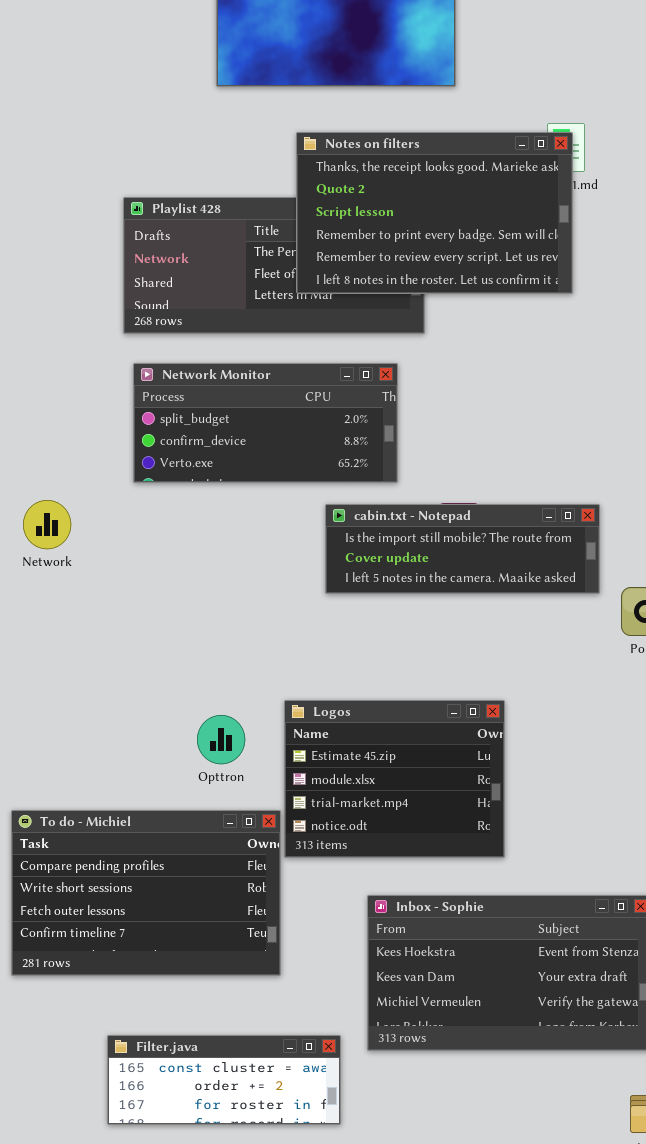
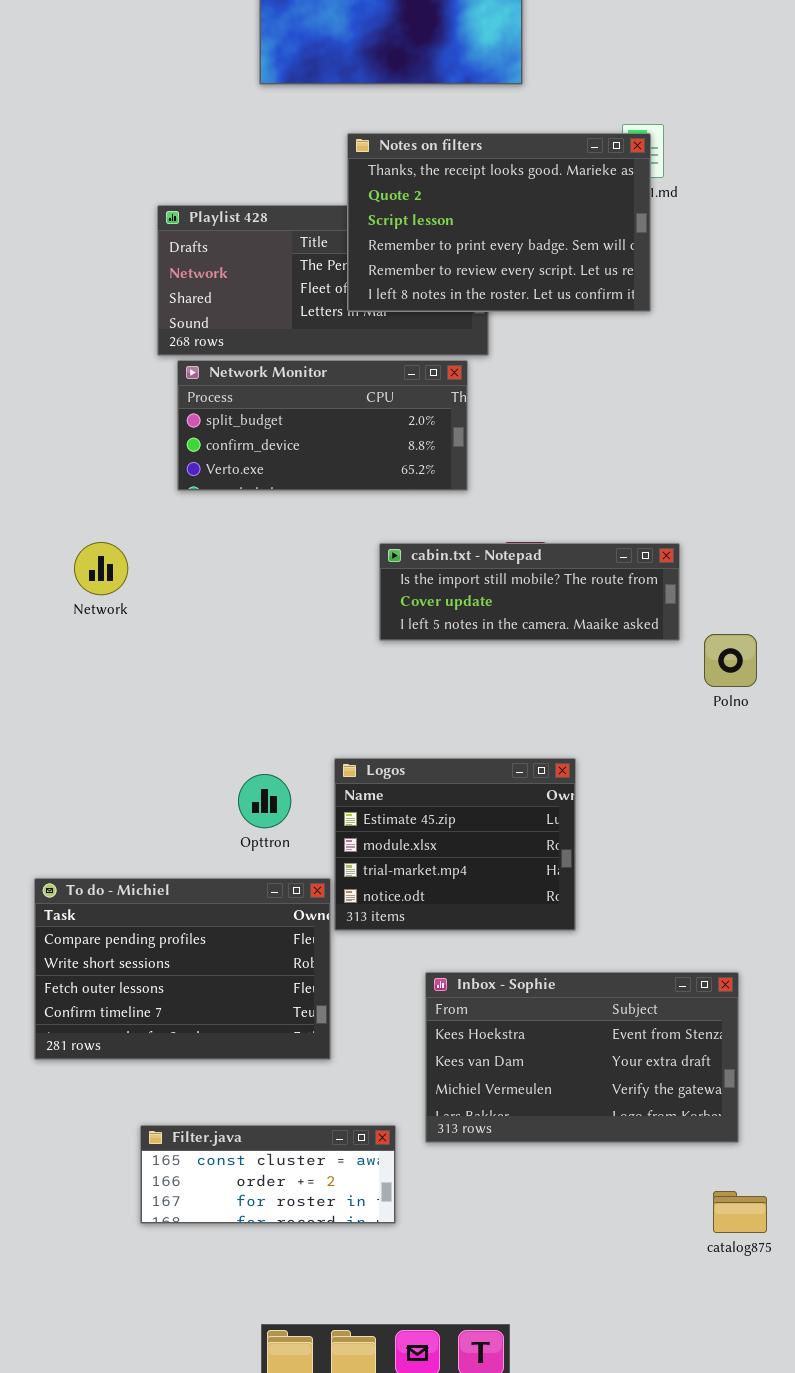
Network Monitor: [133,363,398,483] -> [177,360,468,491], moved
Network: [23,500,71,549] -> [74,542,128,595], moved

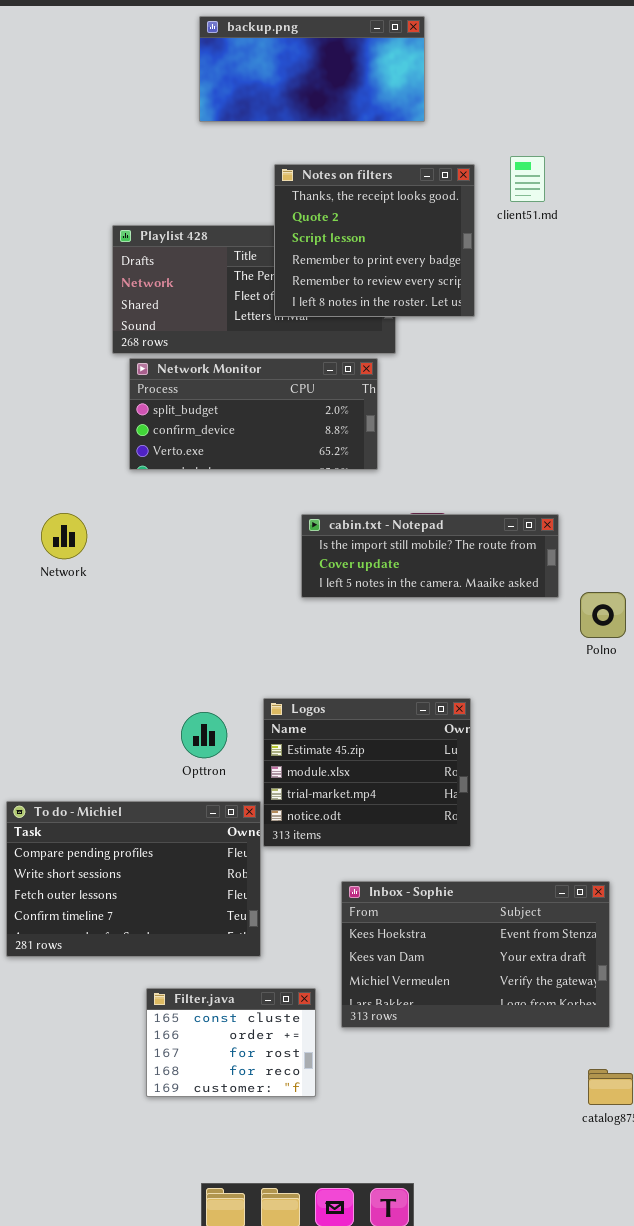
Notes on filters: [347,133,651,312] -> [274,164,475,317], resized
Filter.java: [140,1125,396,1224] -> [146,988,316,1097], resized

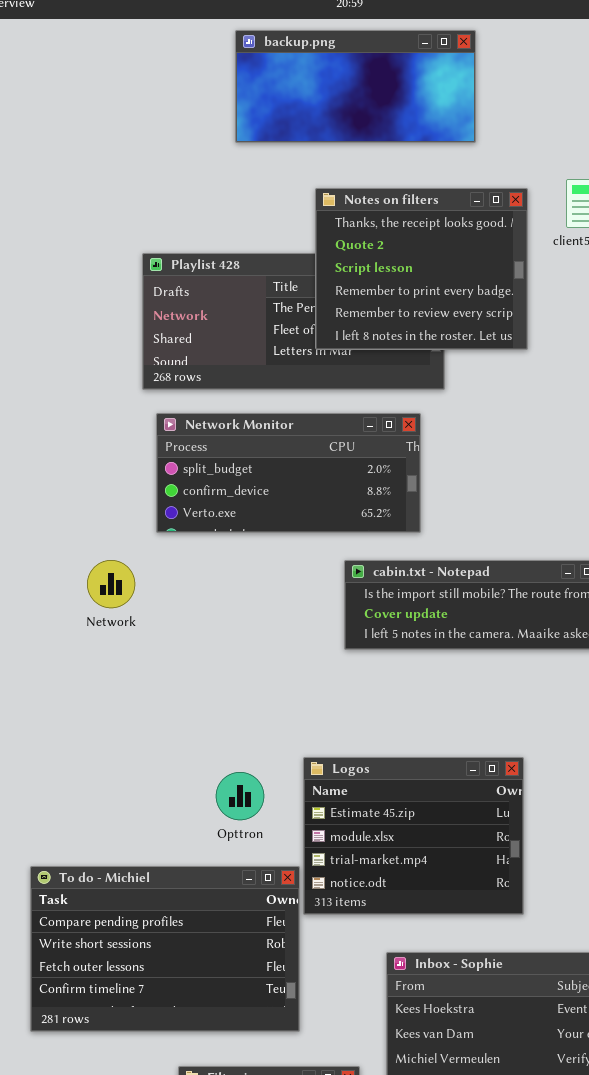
Network Monitor: [129,358,378,470] -> [156,413,421,533], moved
Network: [41,513,87,559] -> [87,560,135,608], moved

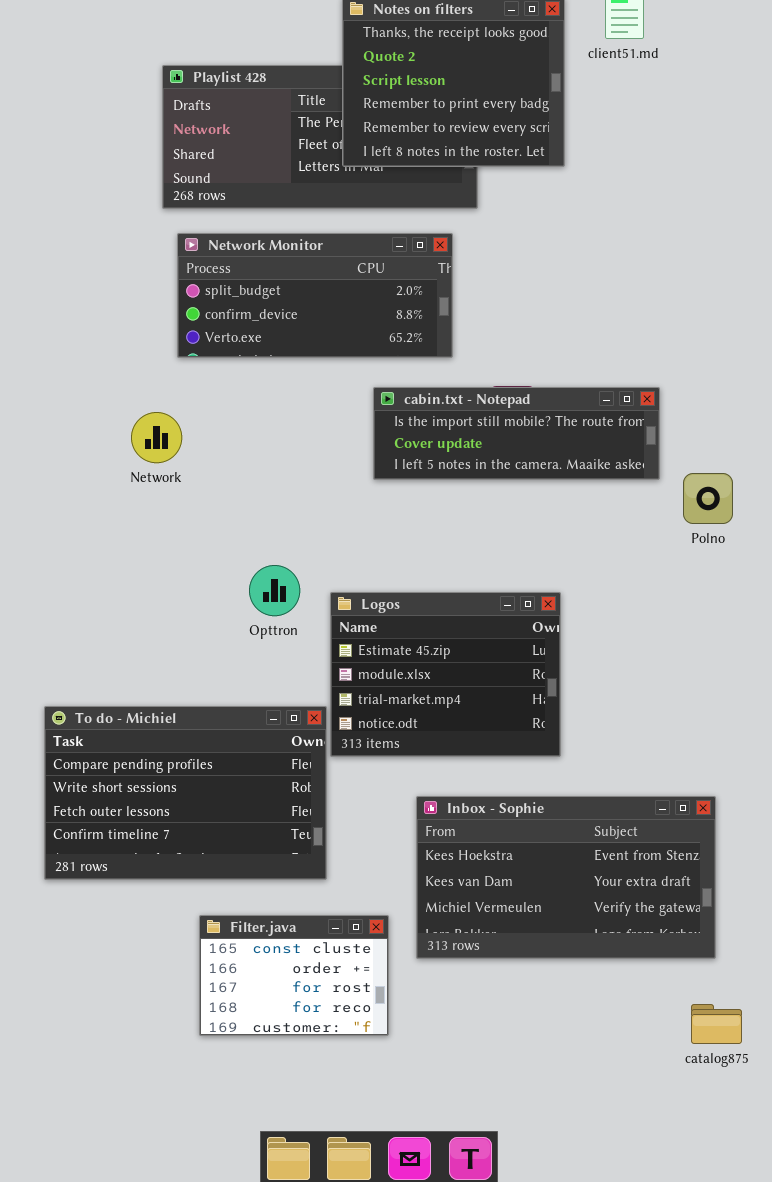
Network: [87,560,135,608] -> [131,412,182,463], moved
Opttron: [216,772,264,820] -> [249,565,300,616], moved

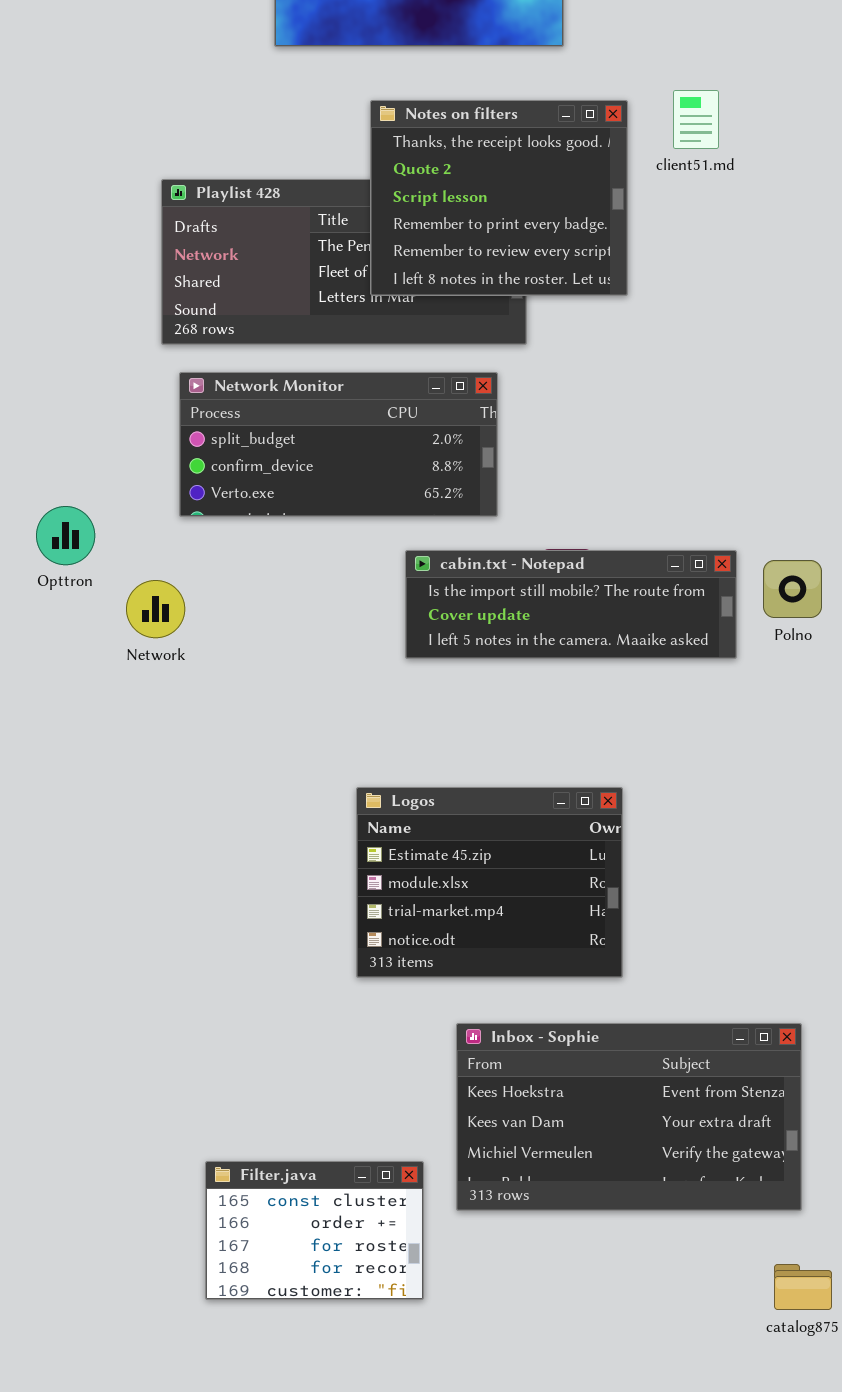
Polno: [683,473,733,524] -> [763,560,822,618], moved
Opttron: [249,565,300,616] -> [36,506,95,565], moved
To do - Michiel: [44,706,327,880] -> none, closed

